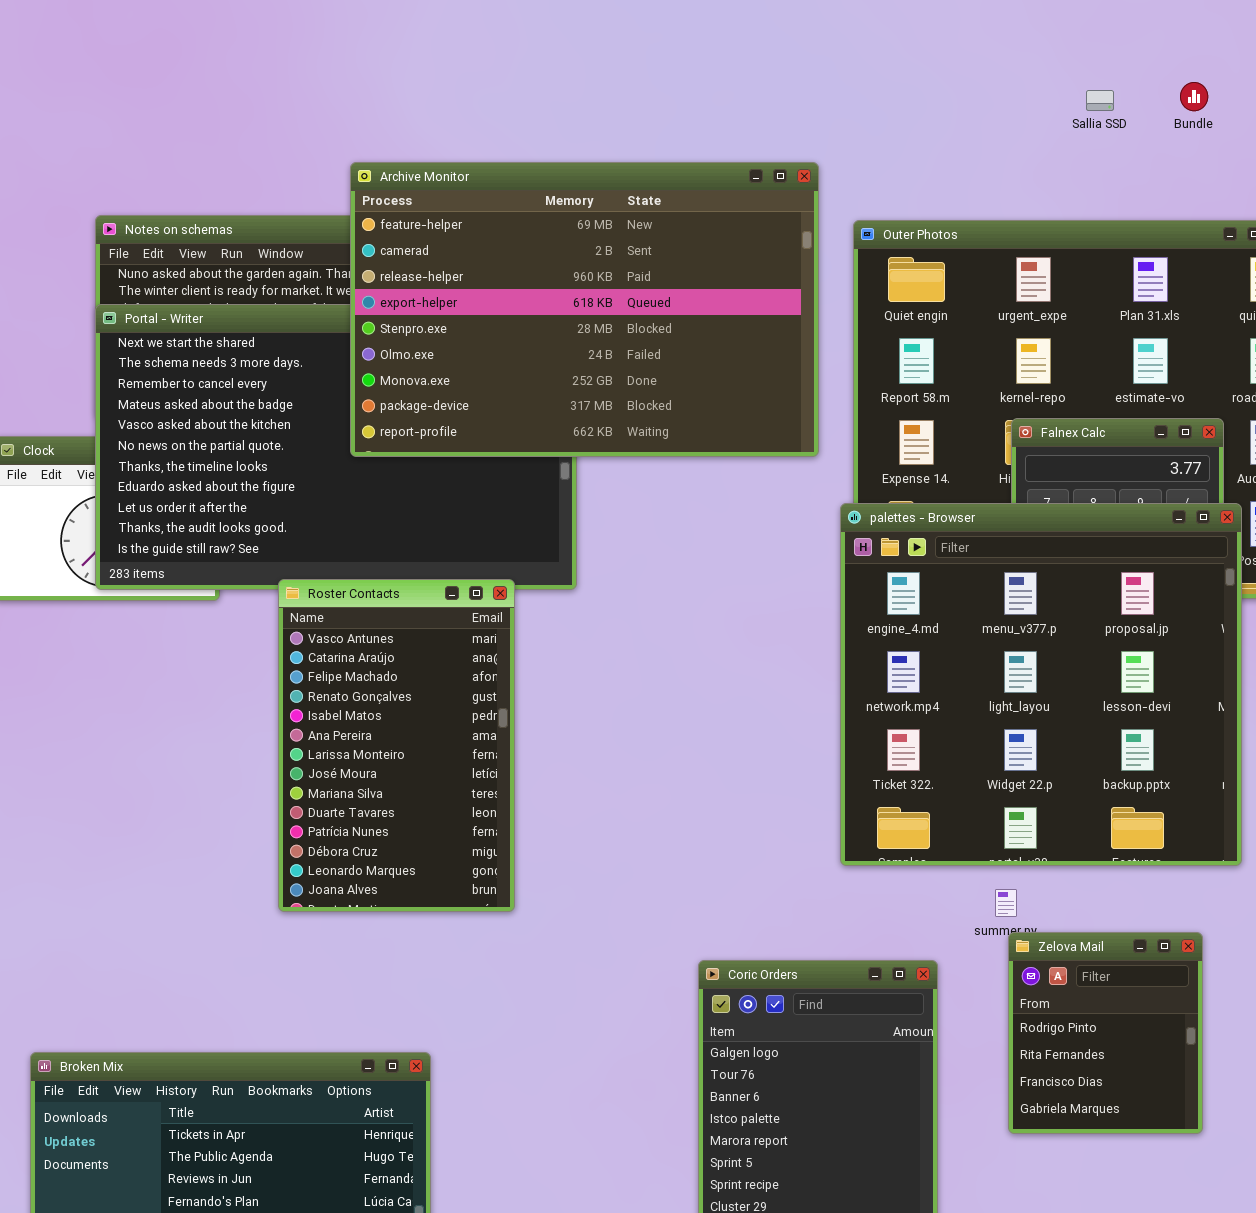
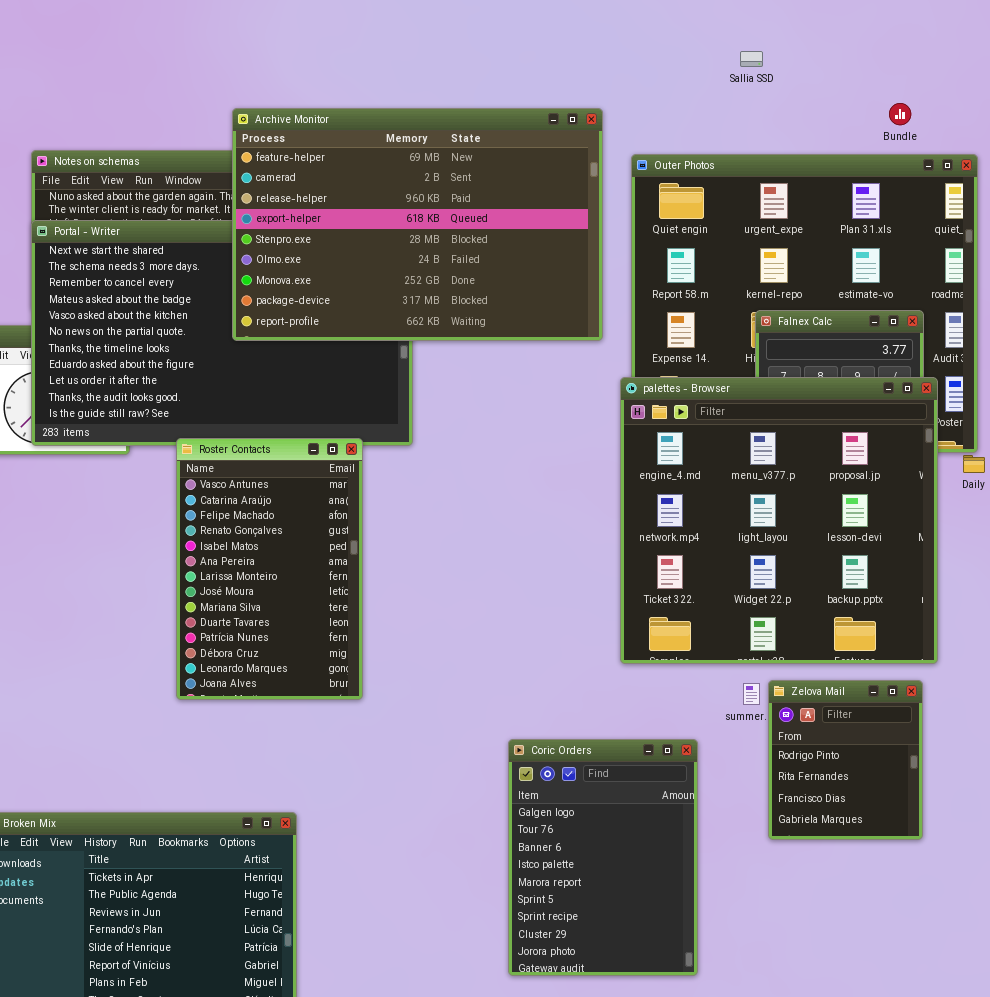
Bundle: [1180,82,1208,111] -> [889,103,911,125], moved
Sallia SSD: [1086,90,1114,111] -> [740,51,763,67], moved
Zelova Mail: [1008,932,1203,1134] -> [768,680,923,840], moved

